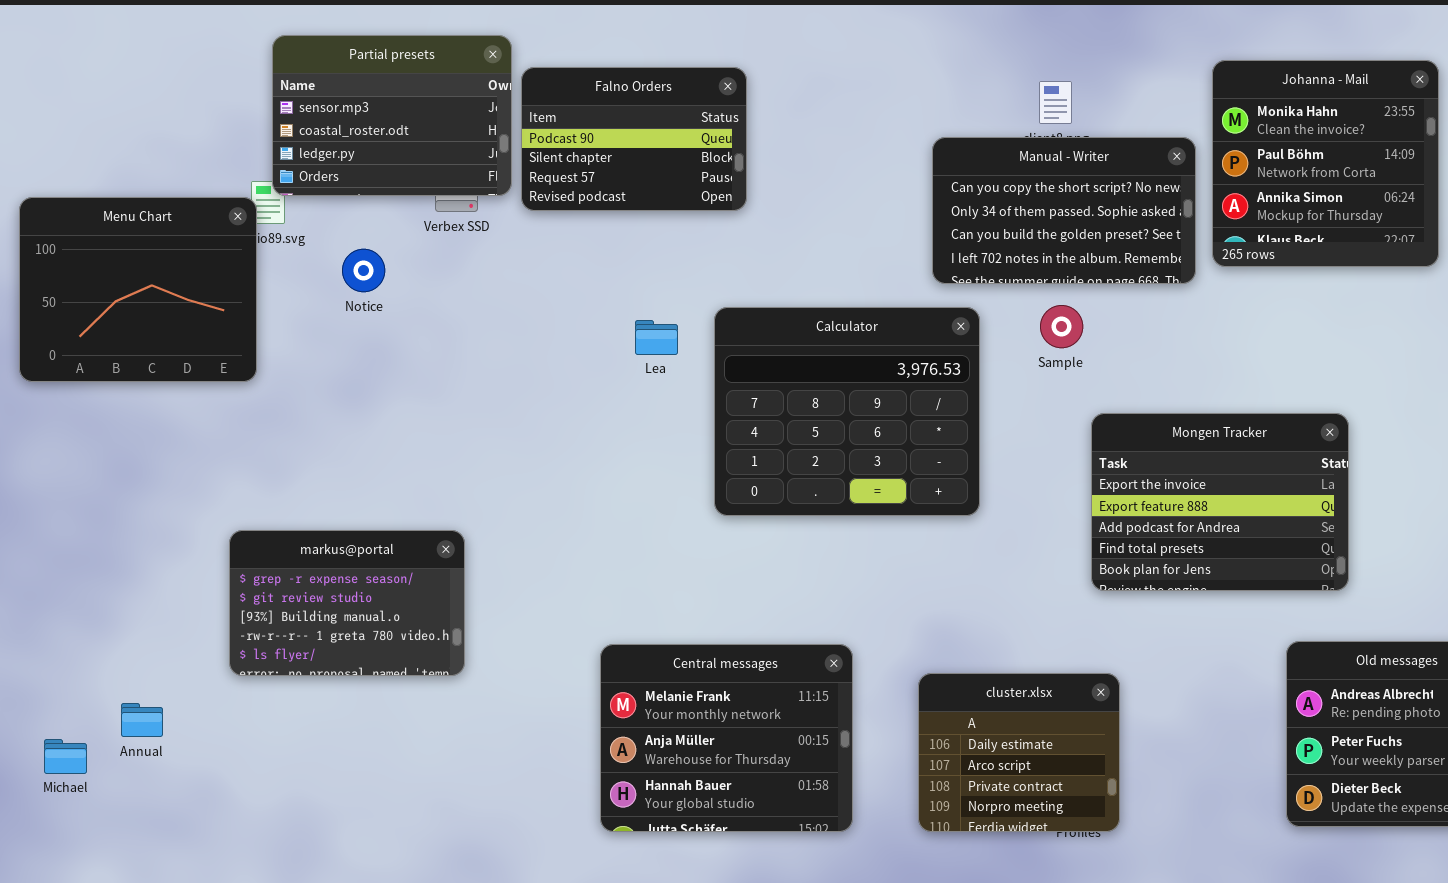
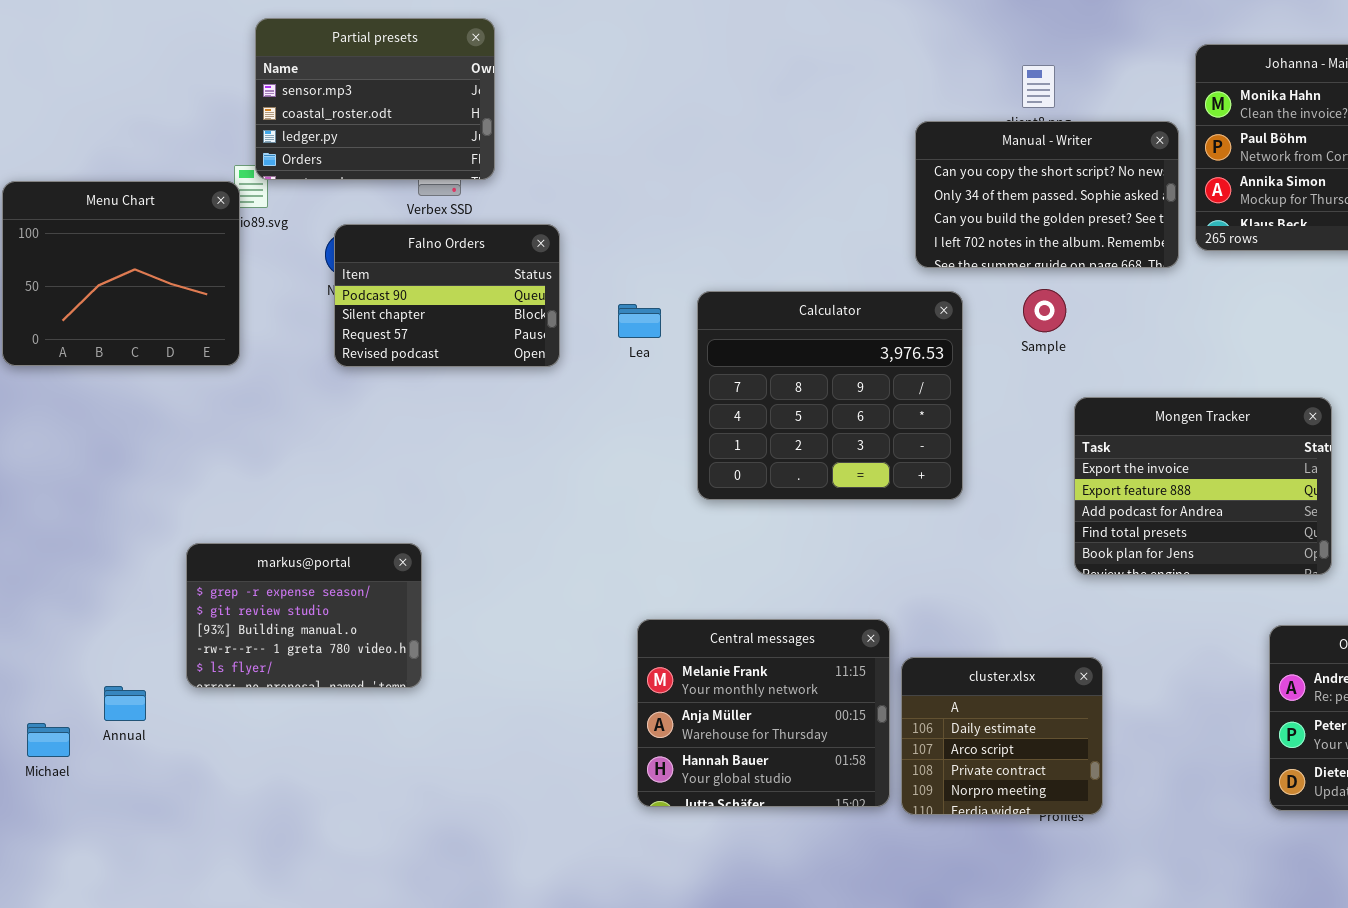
Falno Orders: [521,67,747,211] -> [334,224,560,367], moved
markus@portal: [229,530,465,676] -> [186,543,422,688], moved
Central messages: [600,644,853,832] -> [637,619,890,807], moved

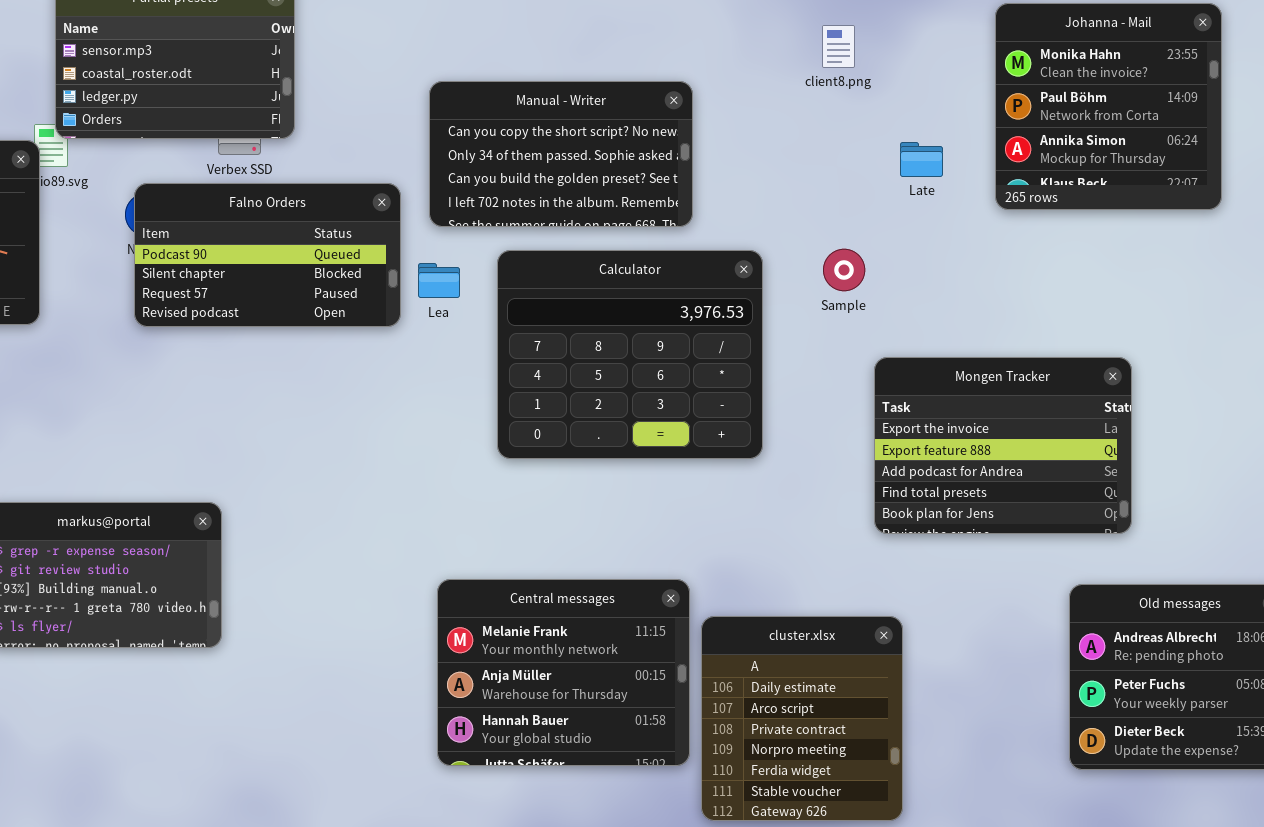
Manual - Writer: [915,121,1179,268] -> [429,81,693,227], moved
Falno Orders: [334,224,560,367] -> [134,183,401,327], resized
cluster.xlsx: [901,657,1103,815] -> [701,616,903,821], resized

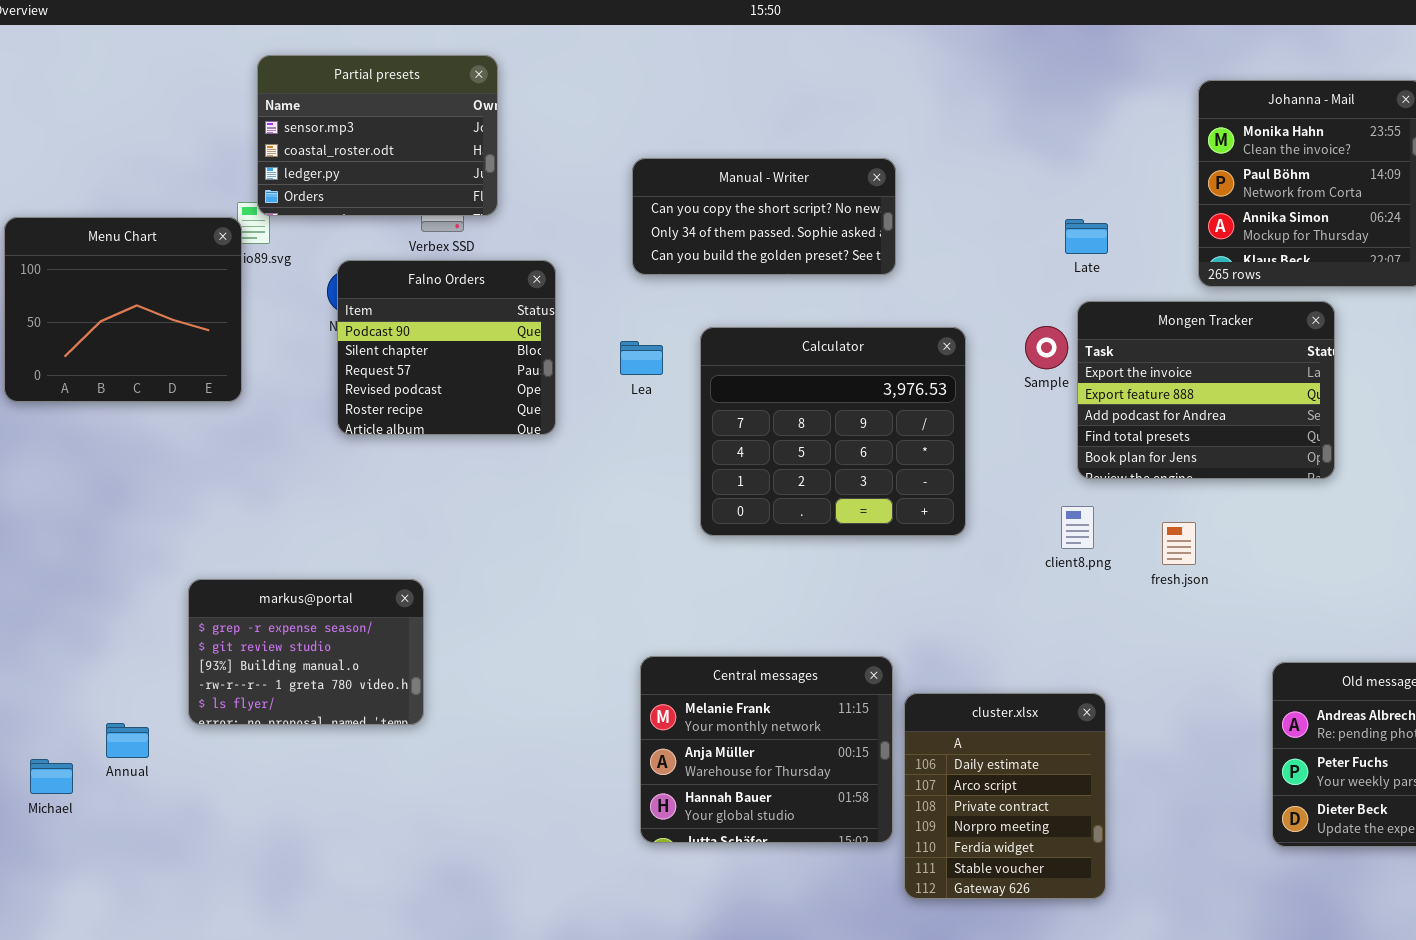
client8.png: [822,25,855,68] -> [1061,506,1094,549], moved
Manual - Writer: [429,81,693,227] -> [632,158,896,275], resized
Late: [900,142,943,177] -> [1065,219,1108,254], moved
Falno Orders: [134,183,401,327] -> [337,260,556,435], resized
Mongen Tracker: [874,357,1132,534] -> [1077,301,1335,479], moved

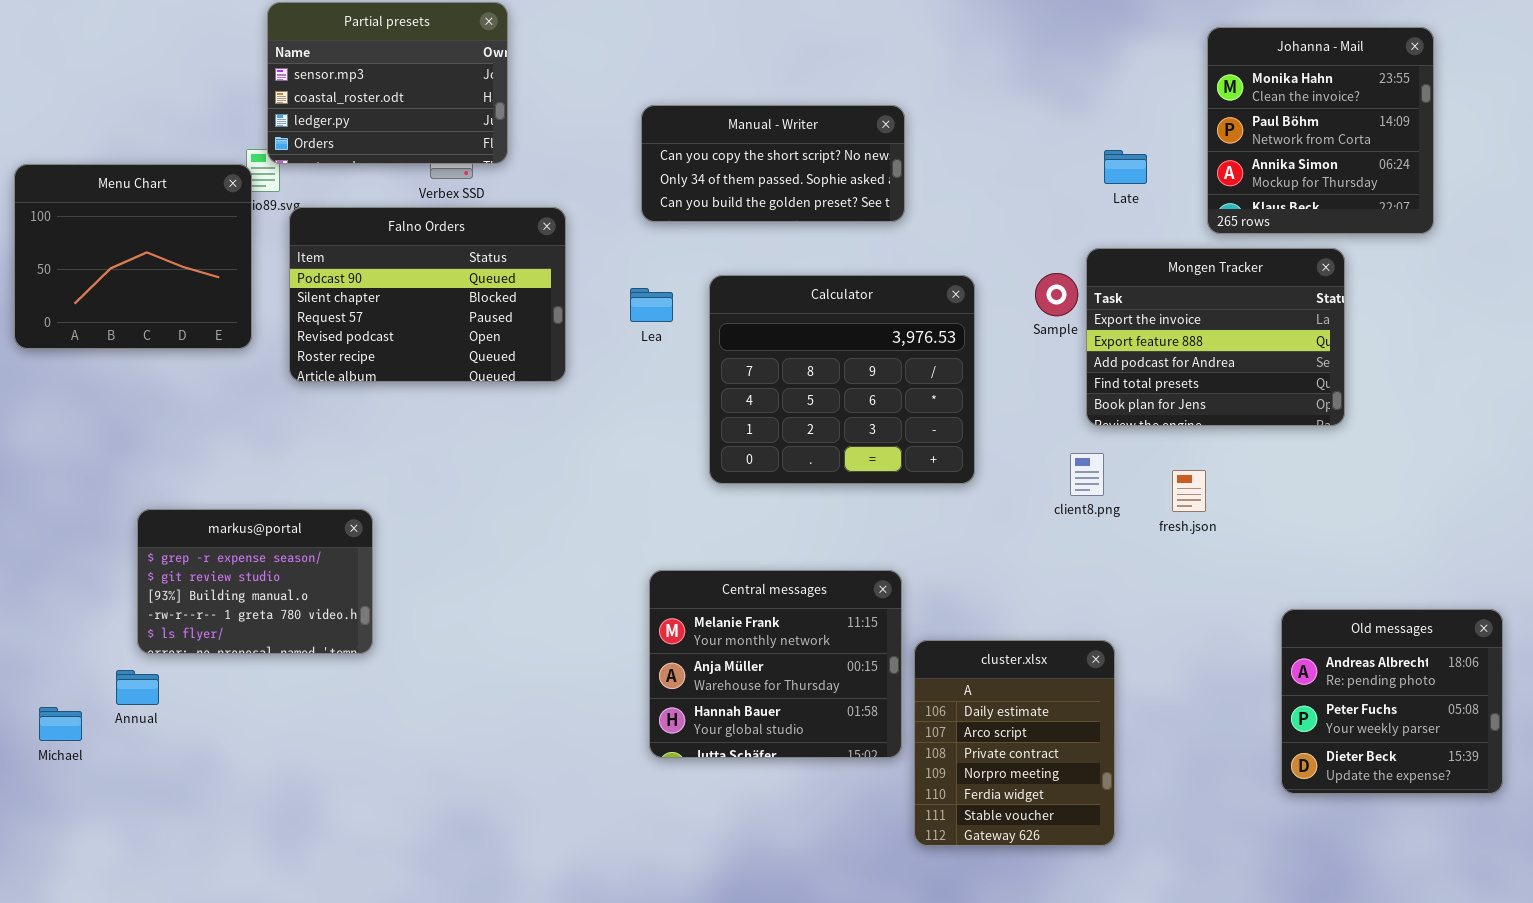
Late: [1065,219,1108,254] -> [1104,150,1147,184], moved
Falno Orders: [337,260,556,435] -> [289,207,566,382], resized
markus@portal: [188,579,424,725] -> [137,509,373,654], moved
Central messages: [640,656,893,843] -> [649,570,902,758], moved

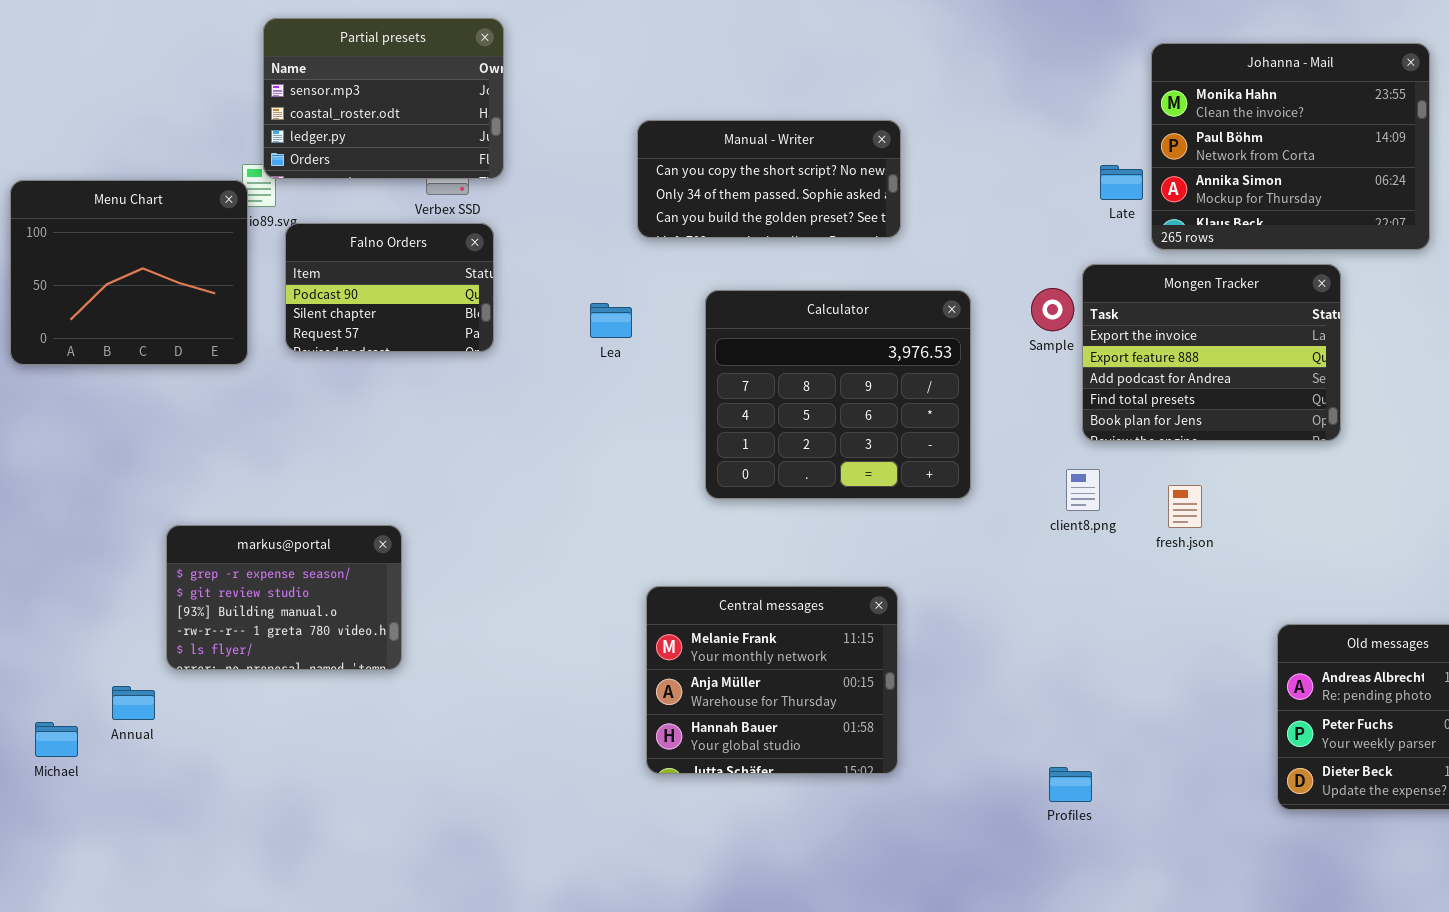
Johanna - Mail: [1207,27,1434,234] -> [1151,43,1430,250], resized
Falno Orders: [289,207,566,382] -> [285,223,494,352], resized
Lea: [630,288,673,322] -> [590,303,632,338], moved
markus@portal: [137,509,373,654] -> [166,525,402,670], moved
cluster.xlsx: [914,640,1115,846] -> none, closed

